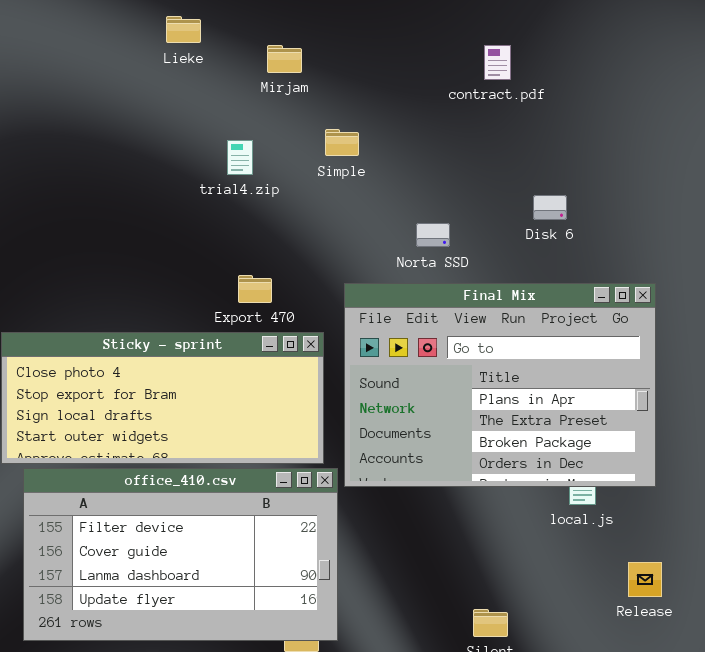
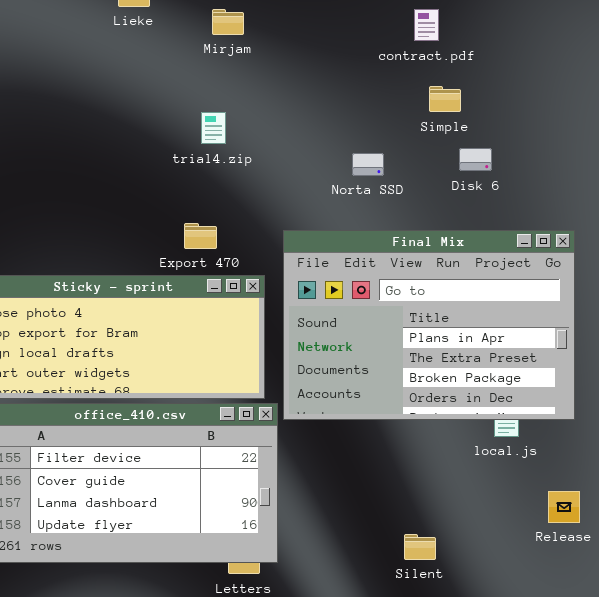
Simple: [325,129,359,156] -> [429,86,461,112], moved
trial4.zip: [227,140,253,175] -> [201,112,226,144], moved
Norta SSD: [416,223,450,247] -> [352,153,384,176], moved

